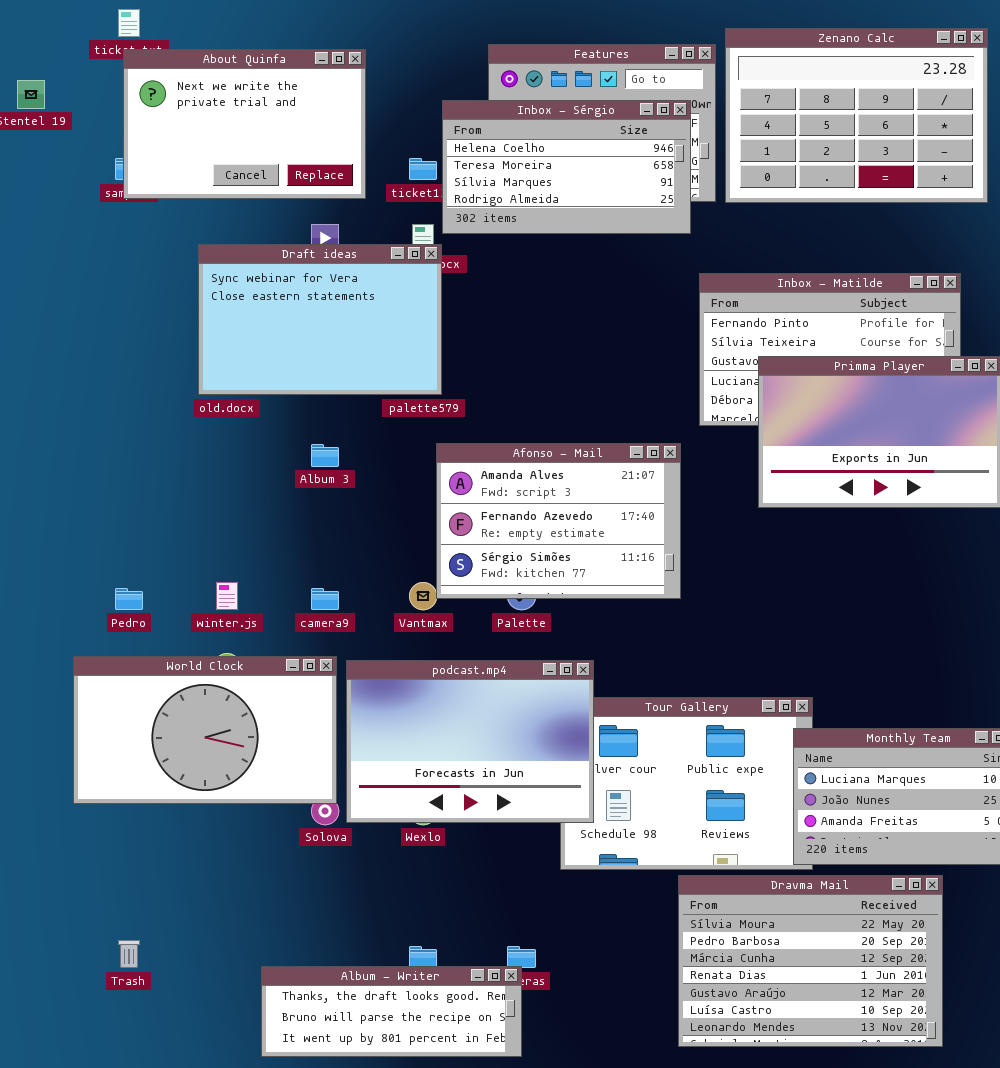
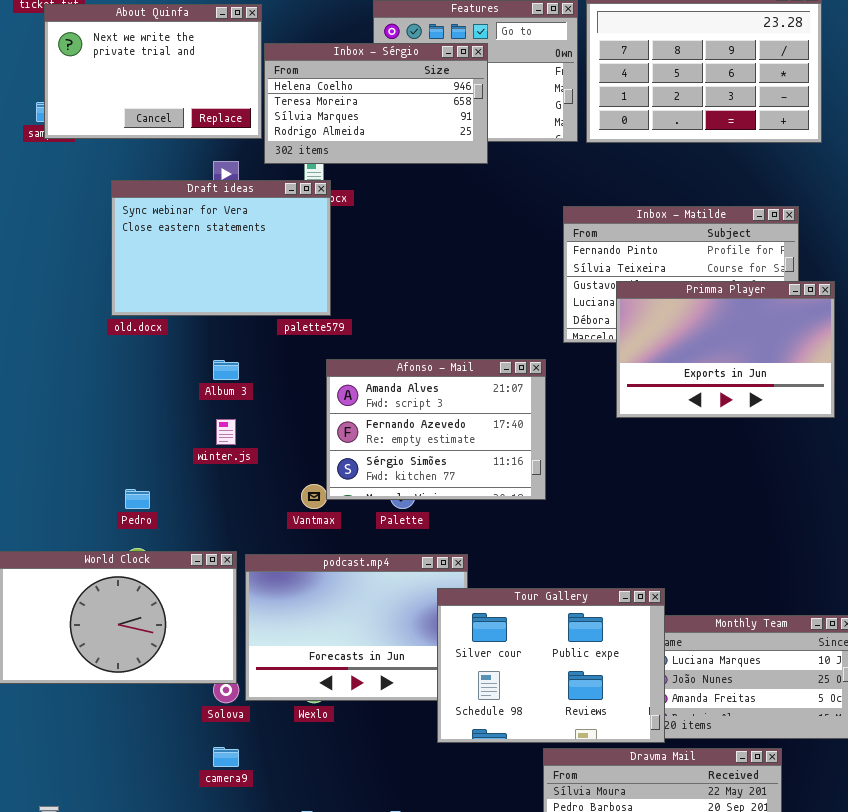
Inbox - Sérgio: [442,100,691,234] -> [264,43,488,164], moved
winter.js: [216,582,238,610] -> [216,419,236,445], moved
Pedro: [115,588,143,610] -> [125,489,150,509], moved
camera9: [311,588,339,610] -> [213,747,239,767], moved
Tour Gallery: [560,697,813,870] -> [437,588,665,743], raised

